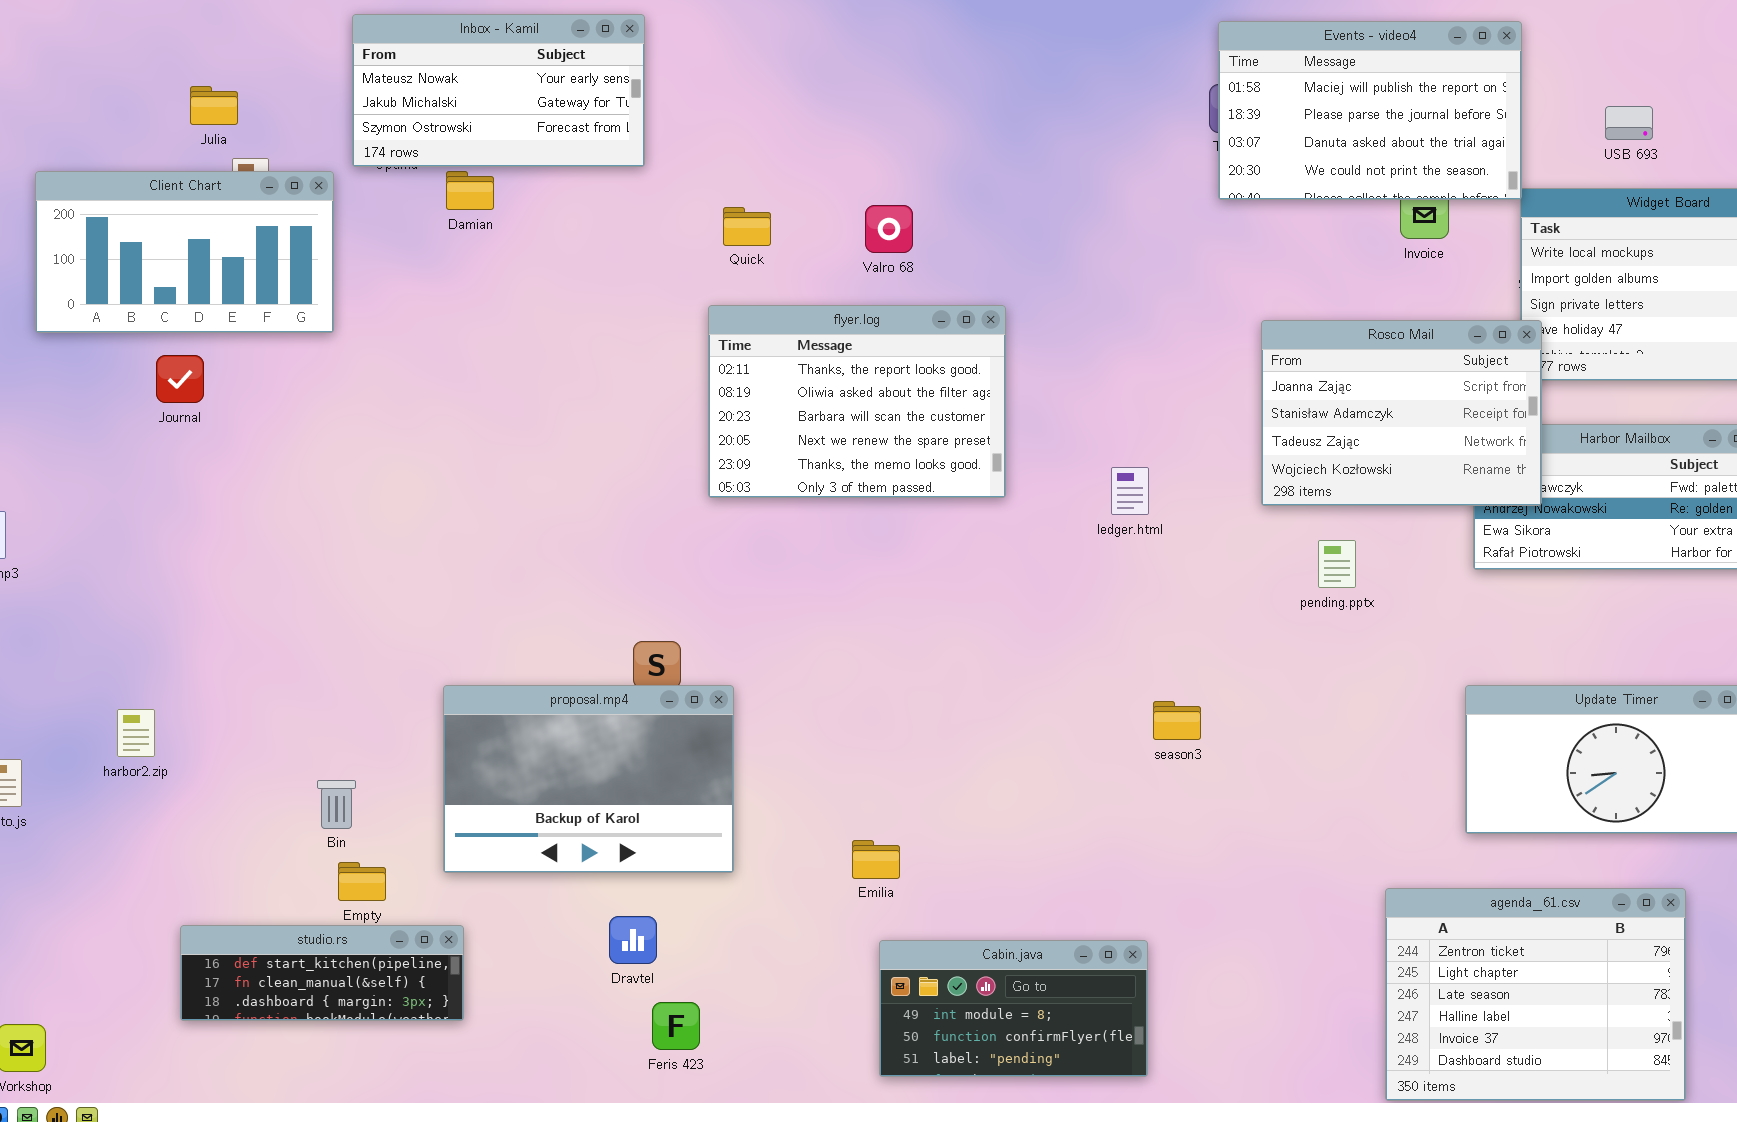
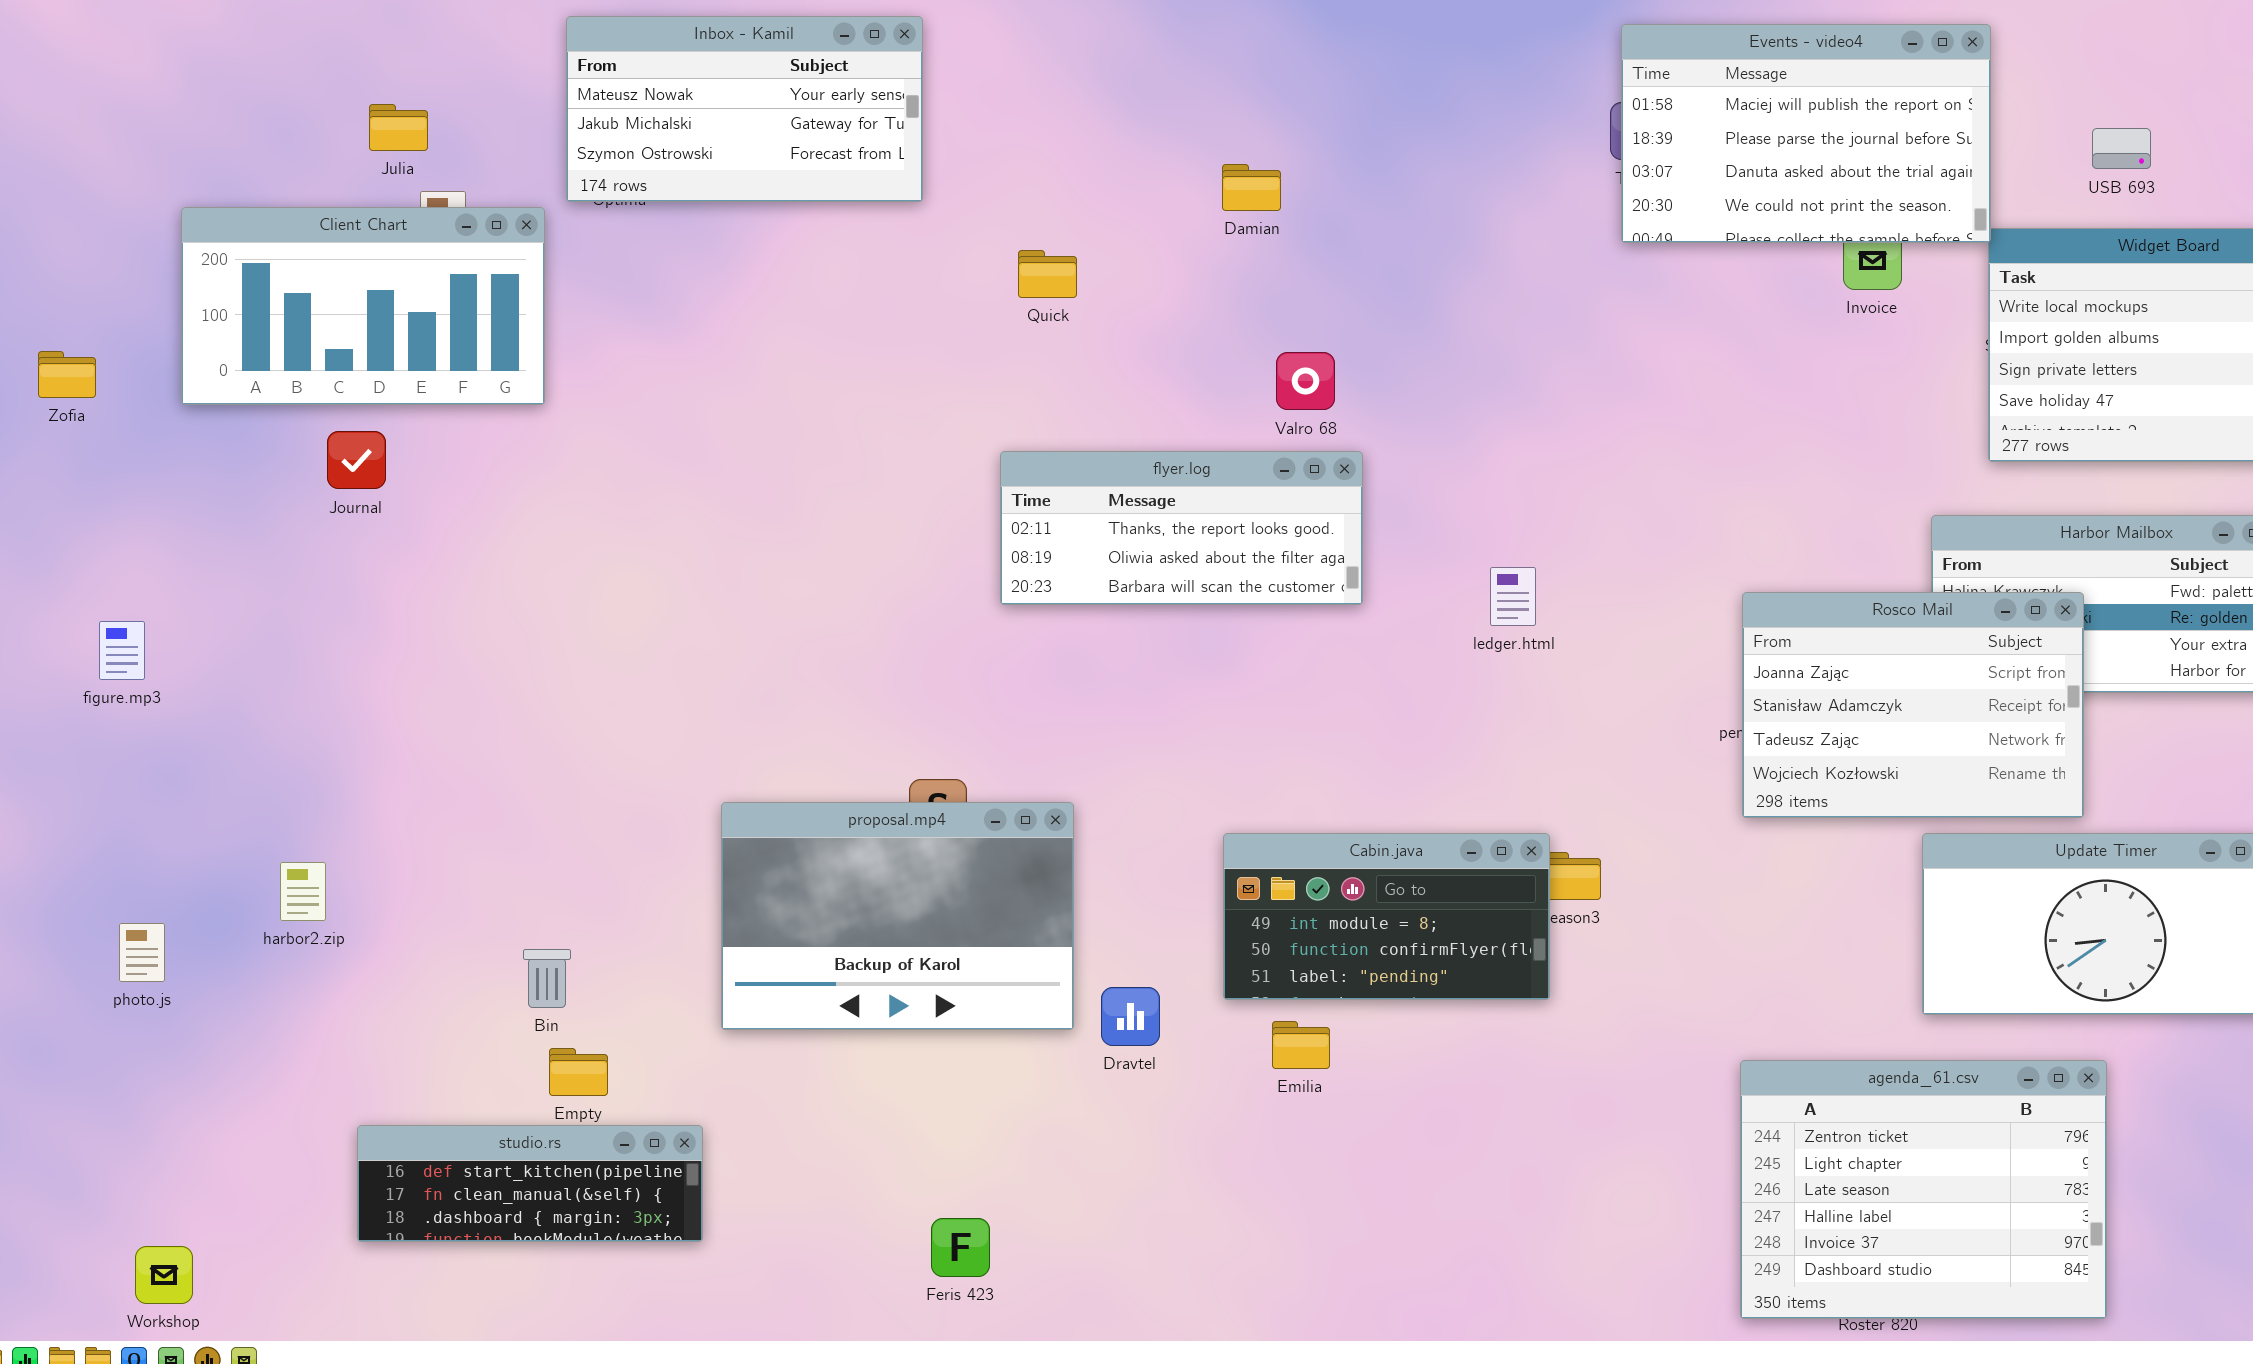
Damian: [446,171,494,210] -> [1222,164,1281,211], moved
Valro 68: [865,205,913,253] -> [1276,352,1335,410], moved
flyer.log: [708,305,1006,498] -> [1000,451,1363,605], resized
Rosco Mail: [1261,320,1542,506] -> [1742,592,2084,818], moved
proposal.mp4: [443,685,734,873] -> [721,802,1074,1030], moved
Emilia: [852,840,900,879] -> [1272,1021,1330,1069], moved
agenda_61.csv: [1385,888,1686,1101] -> [1740,1060,2107,1319], moved
Dravtel: [609,916,657,964] -> [1101,987,1160,1046], moved
Cabin.java: [879,940,1148,1077] -> [1223,833,1550,1000], moved

